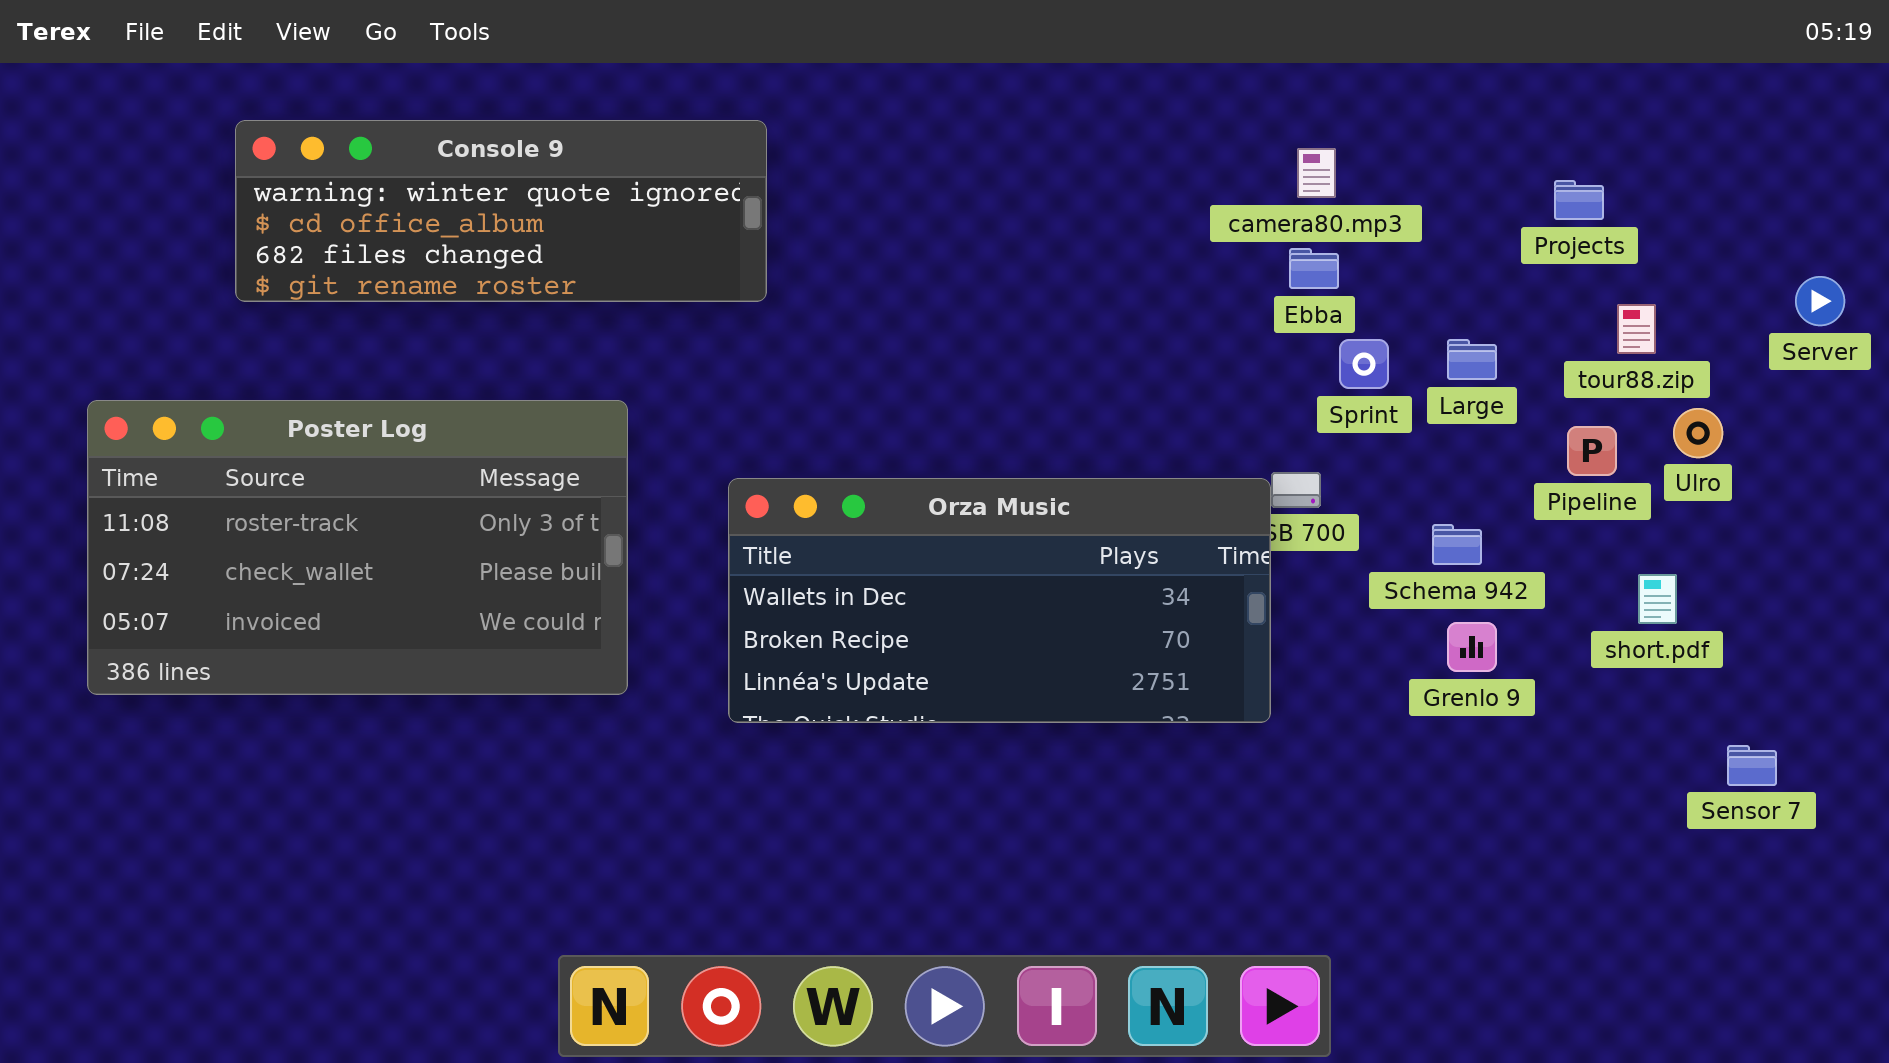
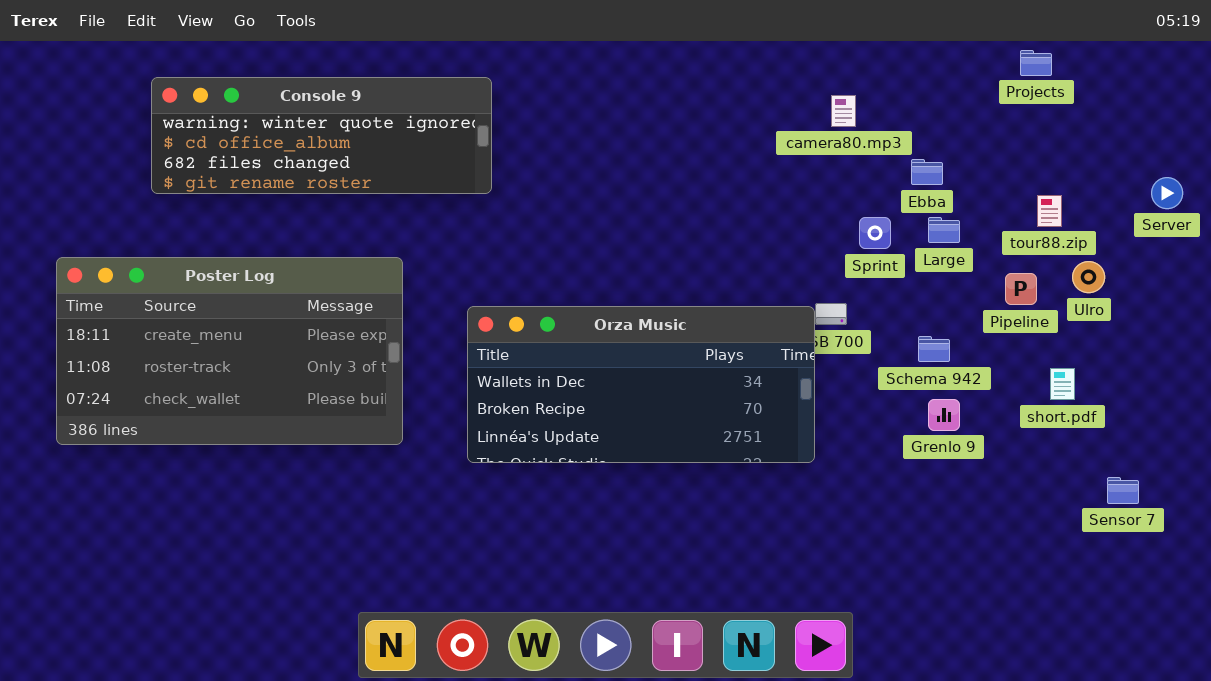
Projects: [1554,180,1604,220] -> [1020,50,1052,76], moved
Ebba: [1289,248,1339,289] -> [911,159,943,185], moved
Poster Log: [87,400,628,695] -> [56,257,403,445], scrolled up 1 row

